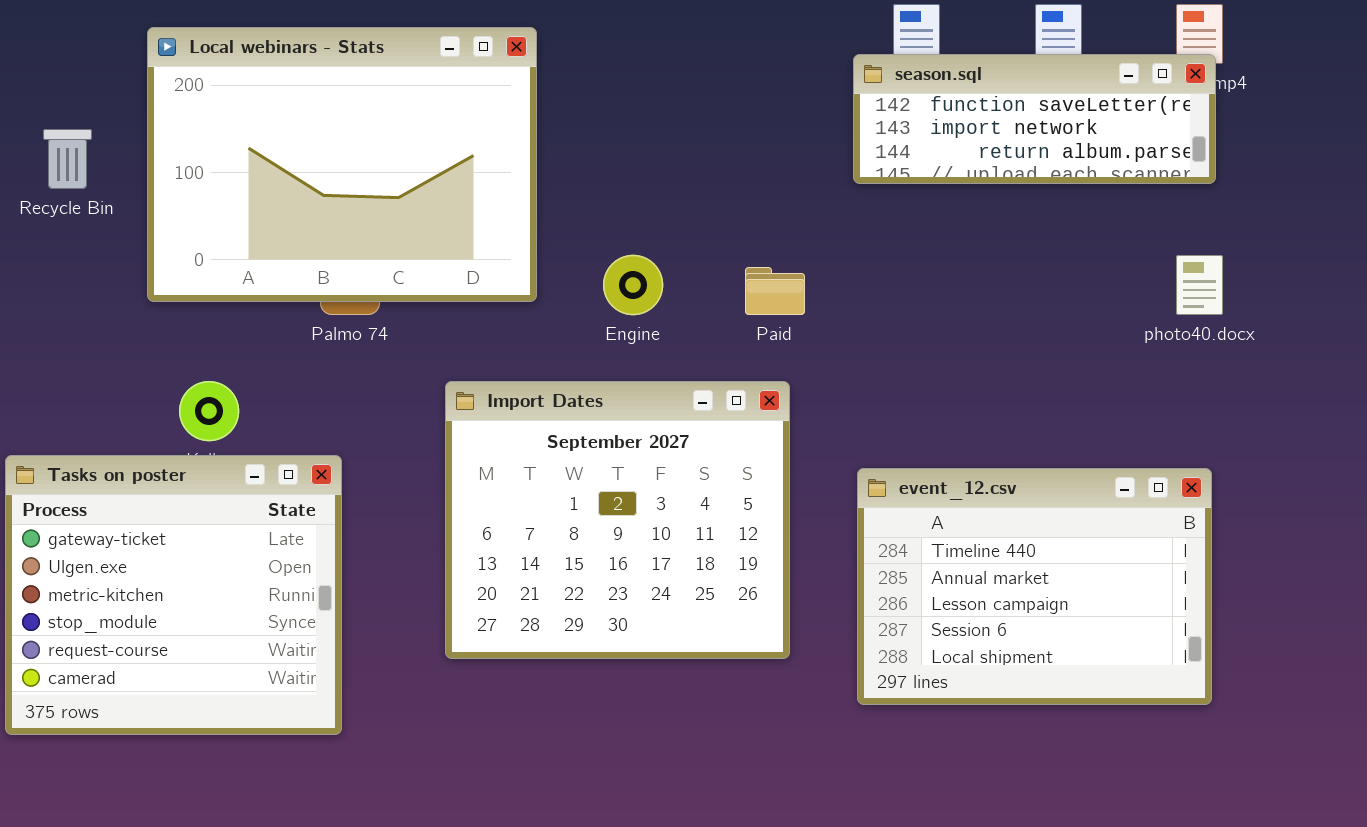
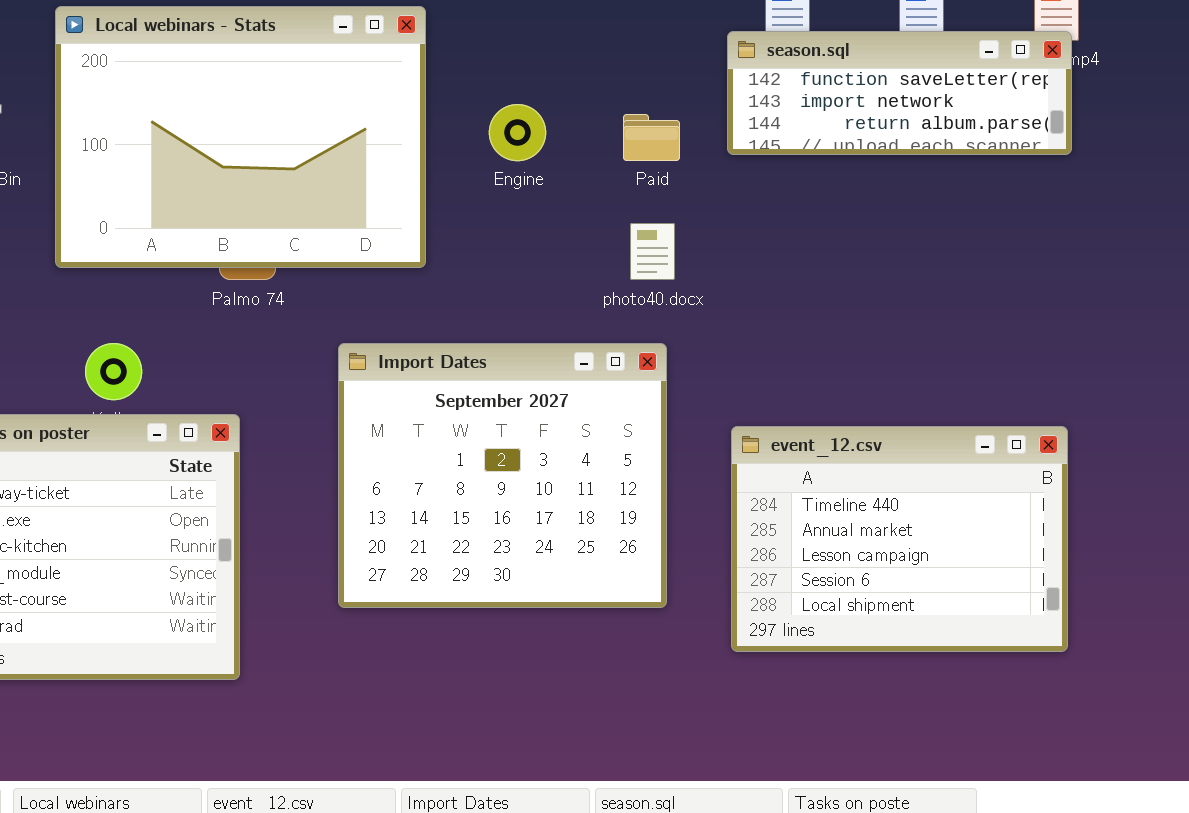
Engine: [603,255,663,315] -> [489,104,546,161], moved
photo40.docx: [1176,255,1223,315] -> [630,223,675,280], moved
Paid: [745,267,805,315] -> [623,114,680,161], moved

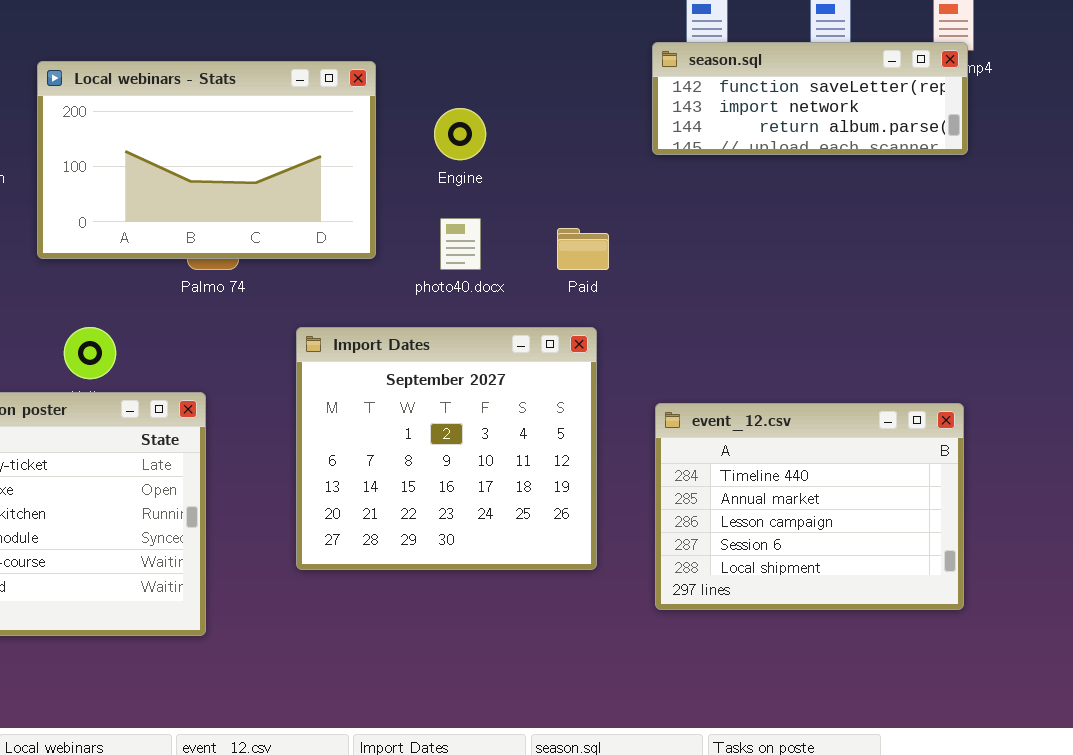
Local webinars - Stats: [55,6,426,268] -> [37,61,376,259], resized
Paid: [623,114,680,161] -> [557,228,609,270], moved
photo40.docx: [630,223,675,280] -> [440,218,481,270], moved

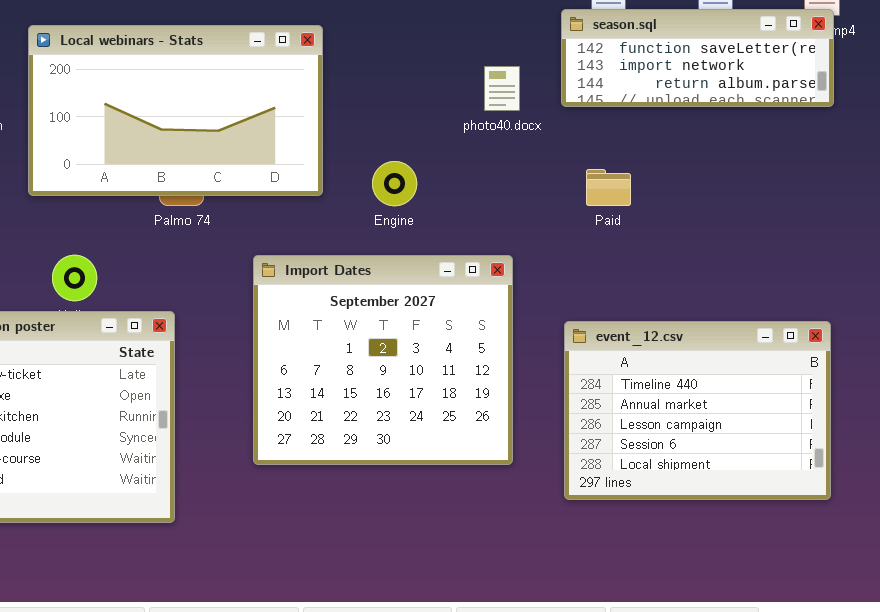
Engine: [434,108,486,160] -> [372,161,417,206], moved
photo40.docx: [440,218,481,270] -> [484,66,520,111], moved
Paid: [557,228,609,270] -> [586,169,631,206], moved

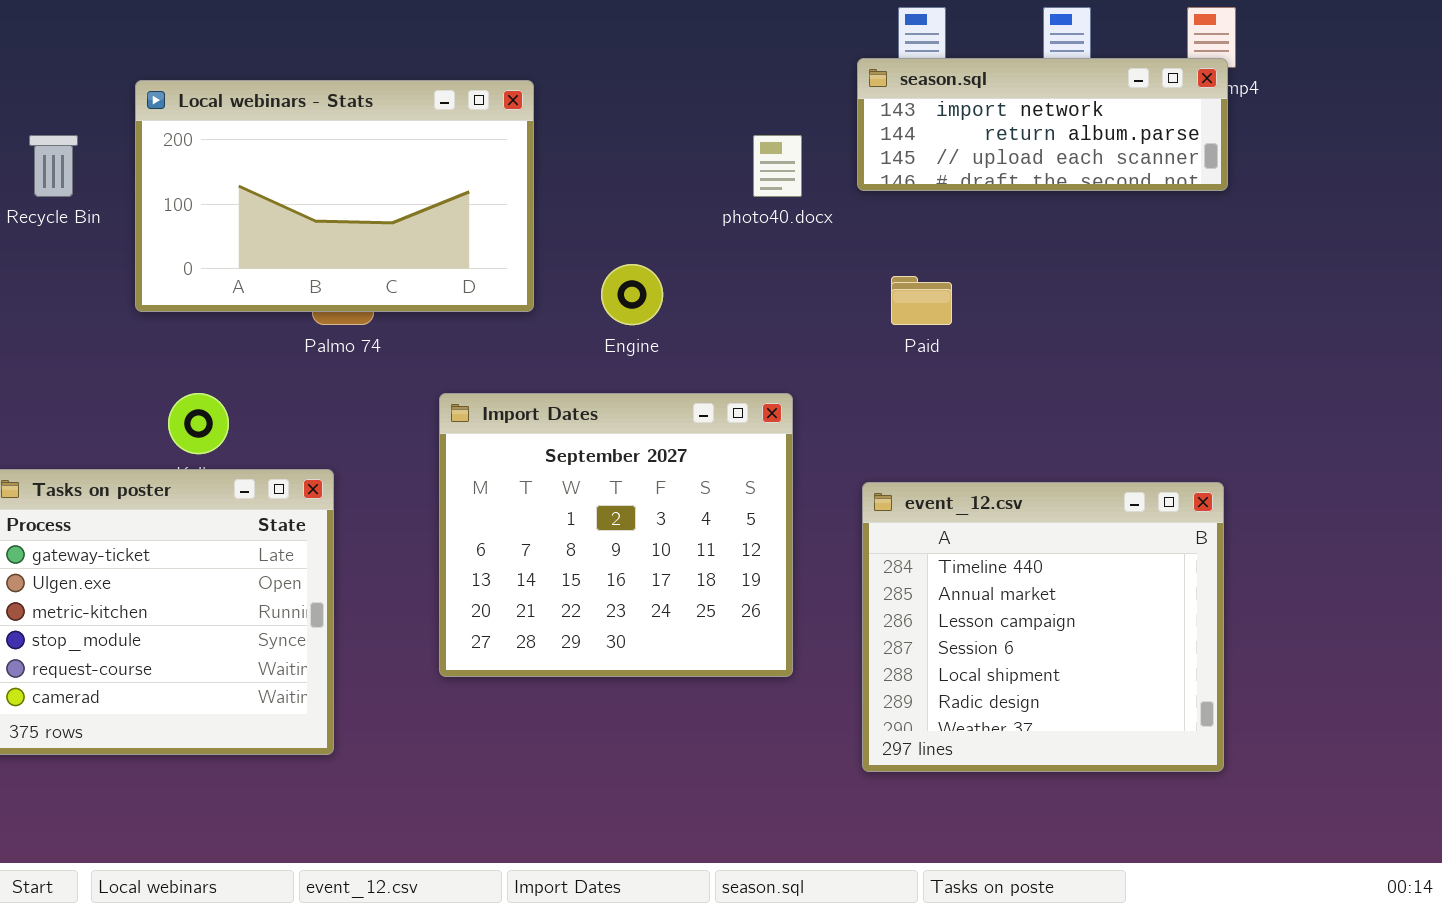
season.sql: [561,9,834,107] -> [857,58,1228,191], scrolled down 1 row
event_12.csv: [564,321,831,500] -> [862,482,1224,772], resized

